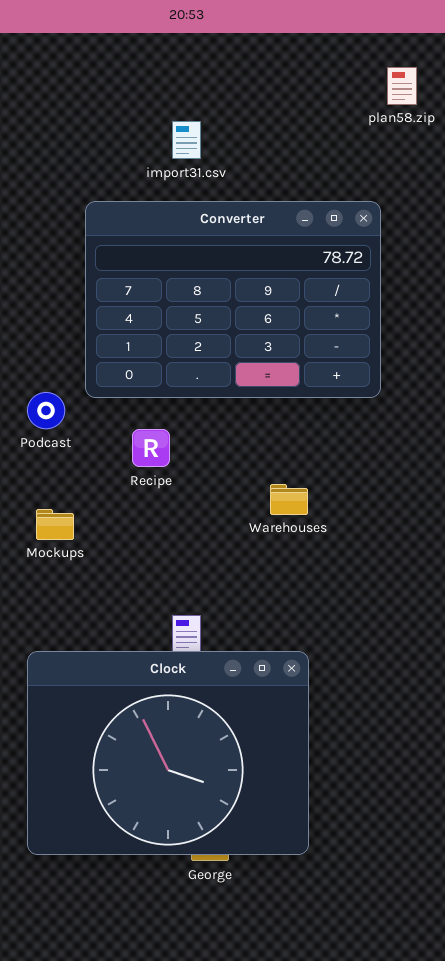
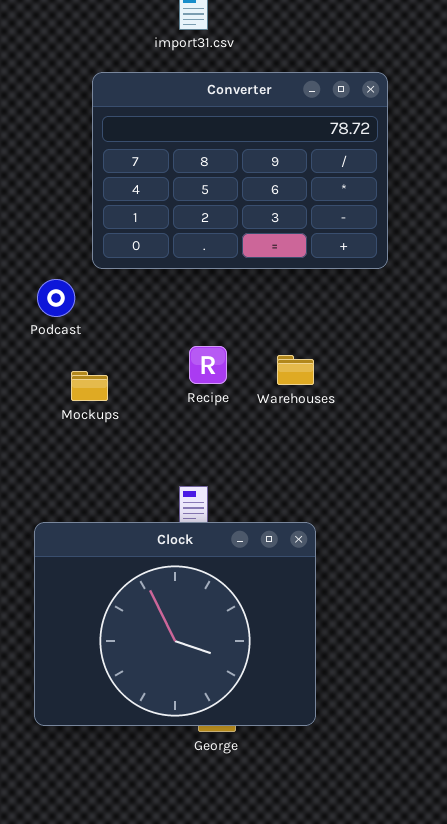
Podcast: [27,392,65,429] -> [37,279,75,317], moved
Recipe: [132,429,170,467] -> [189,346,227,384], moved
Mockups: [36,509,74,540] -> [71,371,108,401], moved

